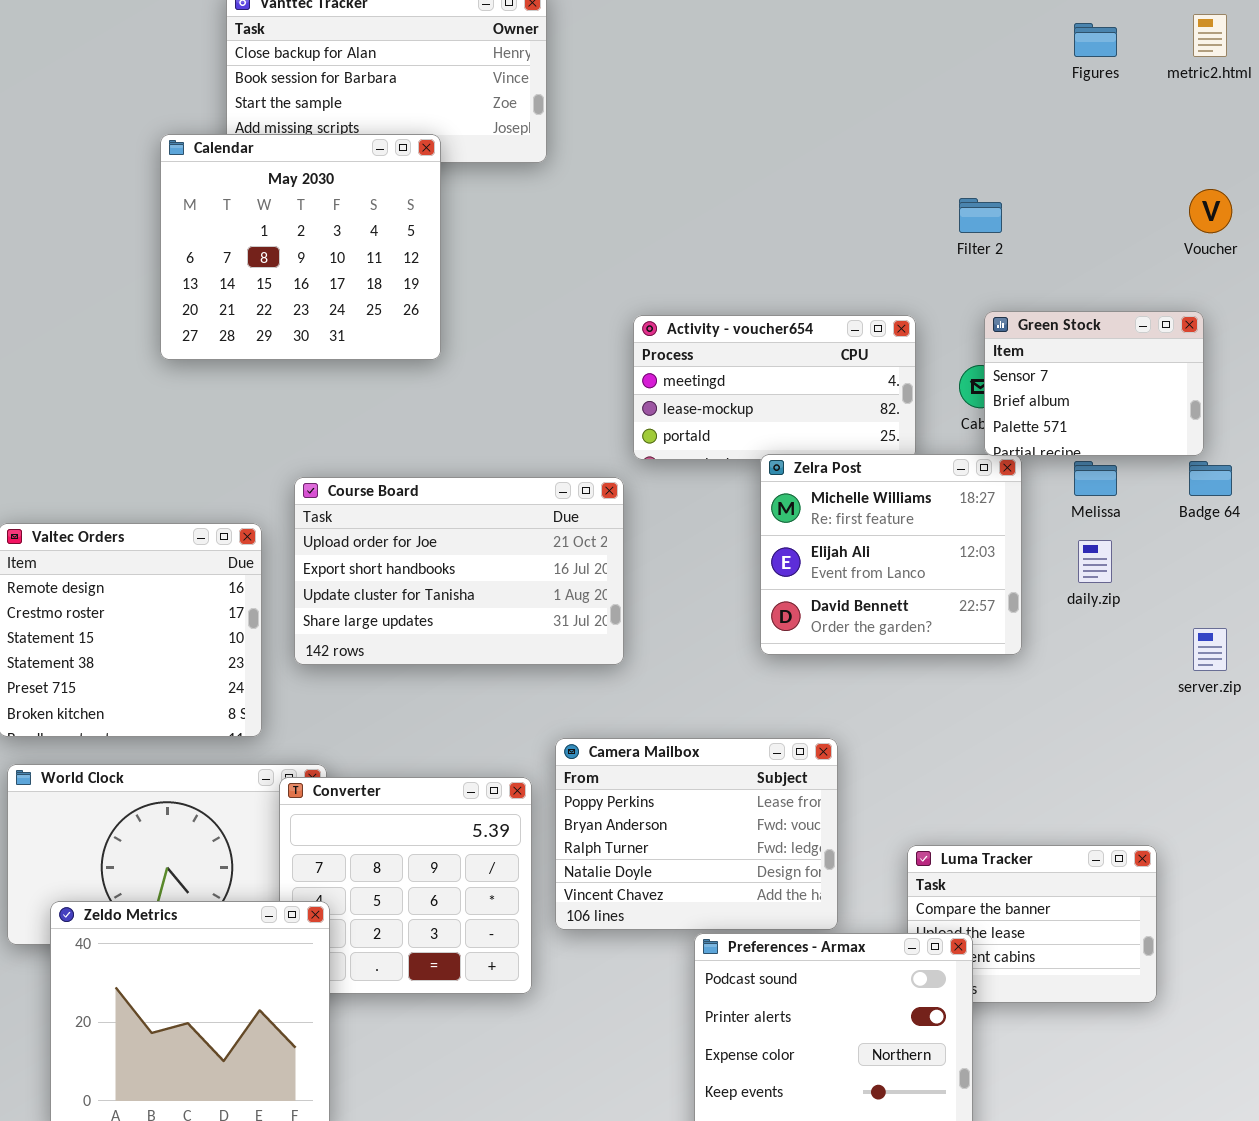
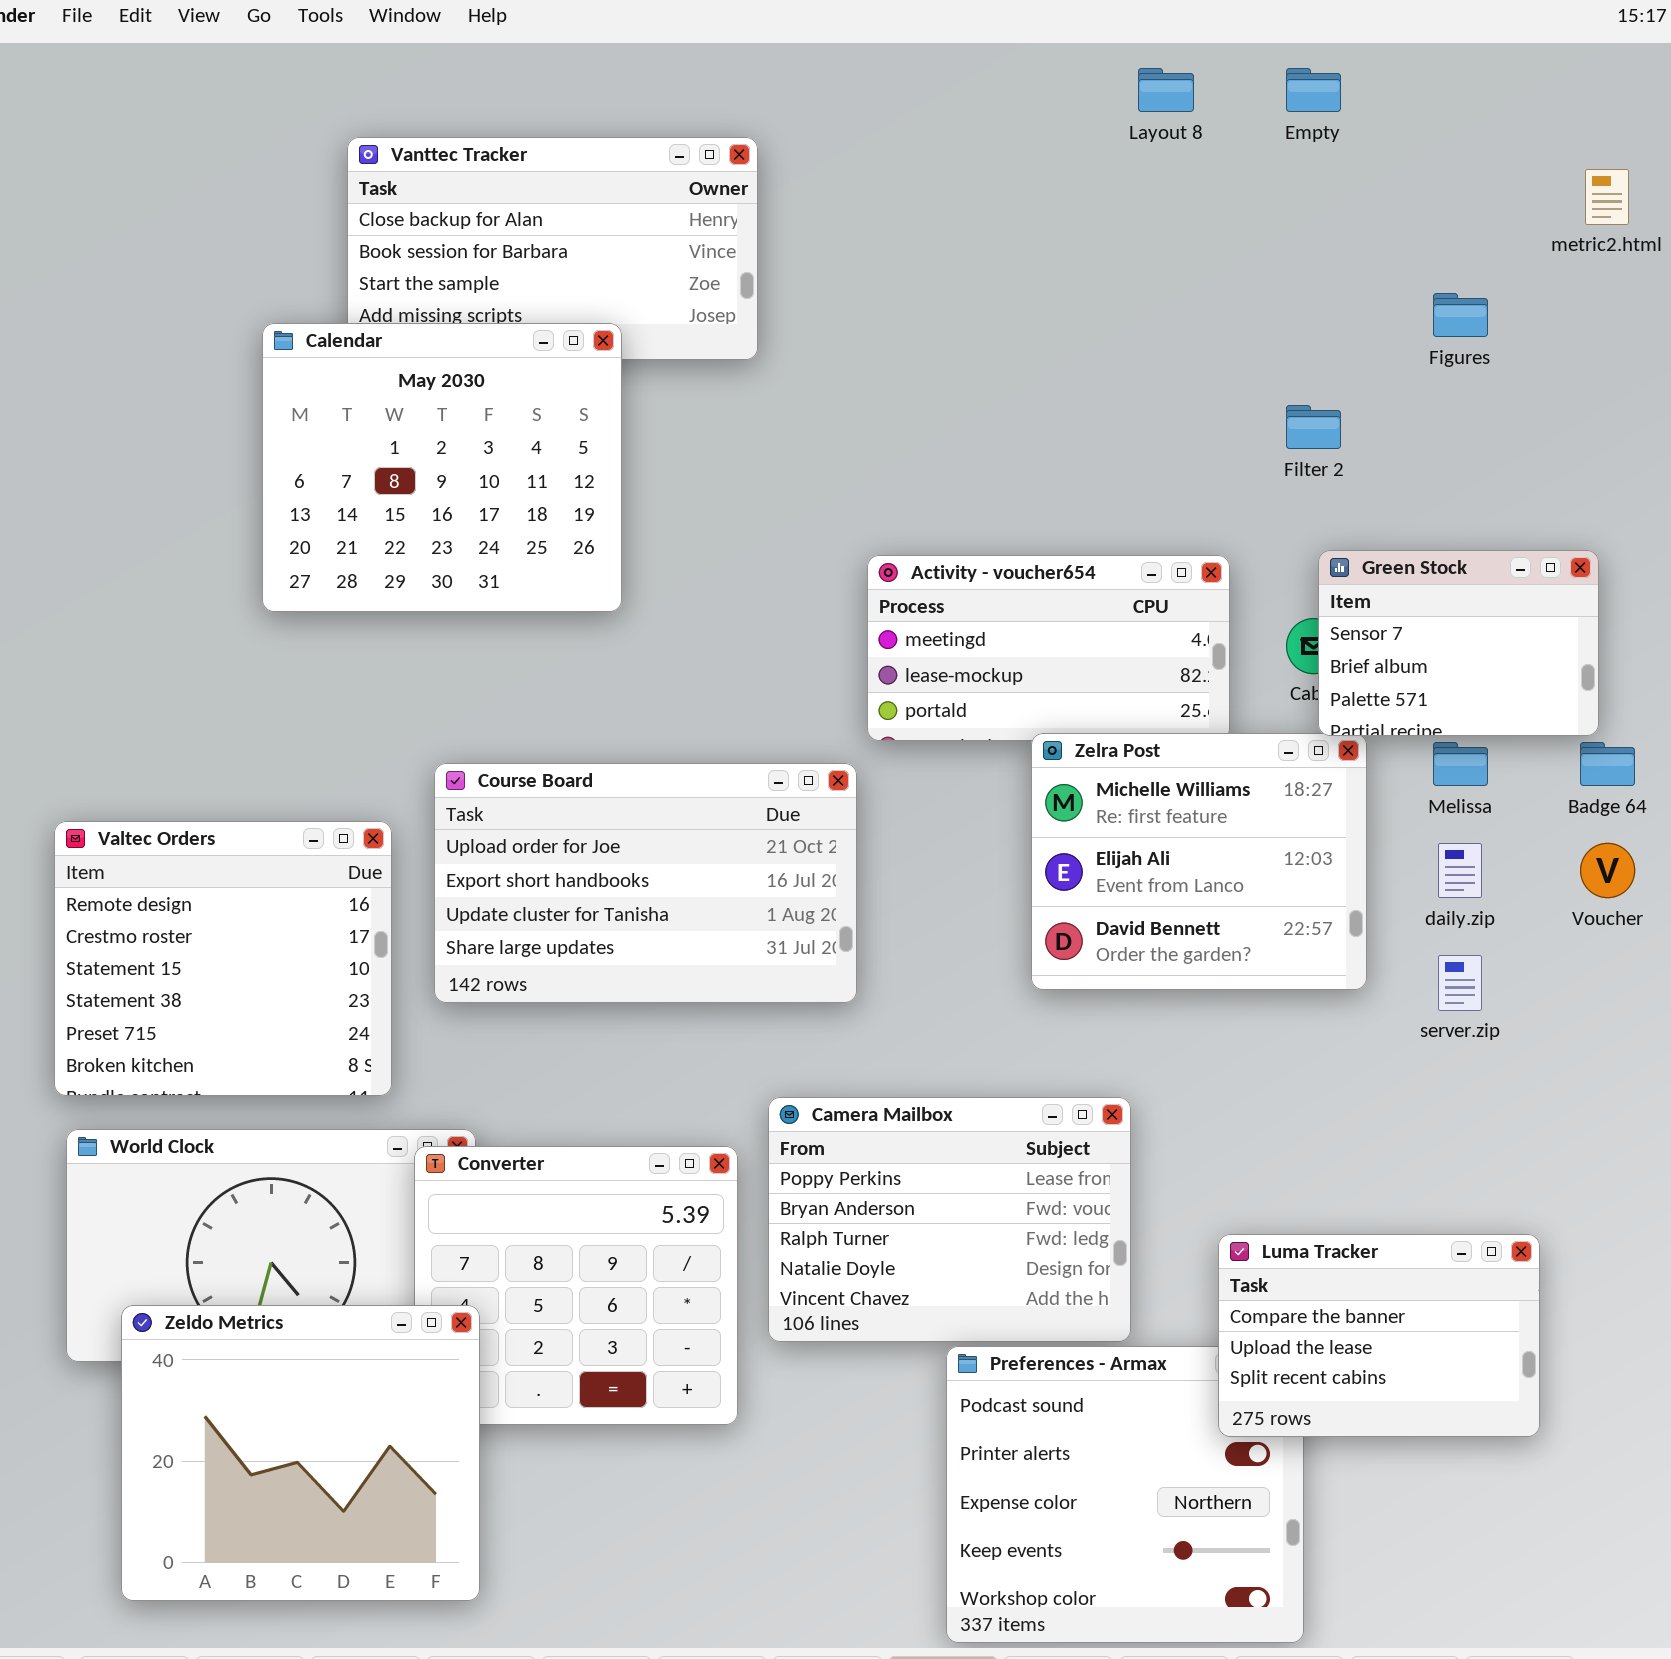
Figures: [1074,23,1117,57] -> [1433,293,1488,337], moved
Voucher: [1189,189,1232,233] -> [1580,843,1635,898], moved
server.zip: [1193,628,1227,671] -> [1438,955,1482,1011], moved
Luma Tracker: [907,845,1157,1003] -> [1218,1234,1540,1437], raised

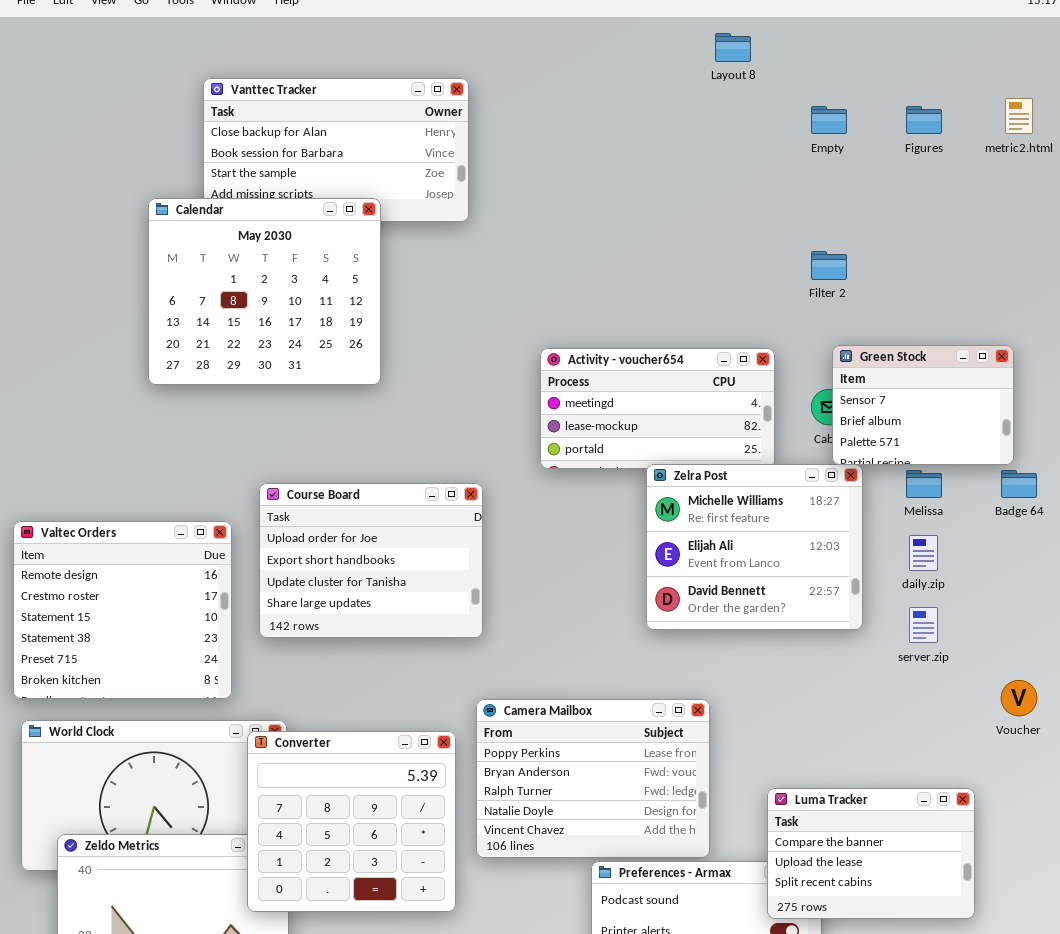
Empty: [1286,68,1341,112] -> [811,106,847,134], moved
Figures: [1433,293,1488,337] -> [906,106,942,134], moved
Course Board: [434,763,857,1003] -> [259,483,483,638], resized
Voucher: [1580,843,1635,898] -> [1001,680,1037,716], moved
Converter: [414,1146,738,1425] -> [247,731,456,912], raised

